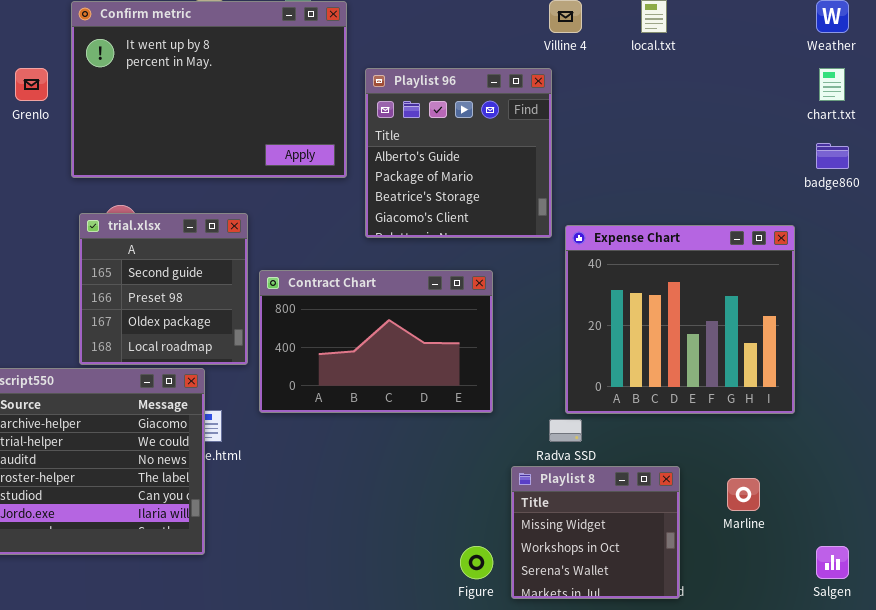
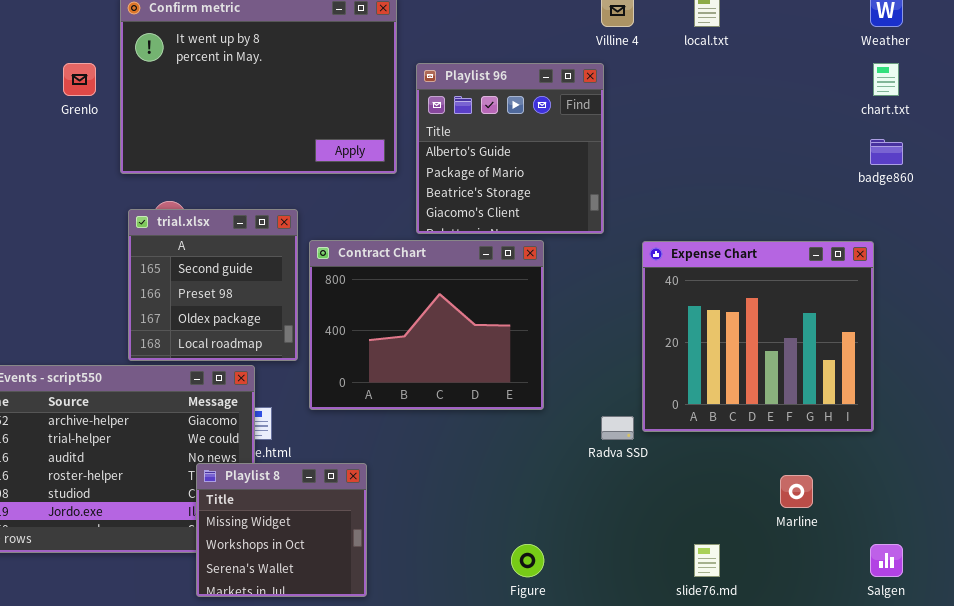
Expense Chart: [565,225,795,414] -> [642,241,874,432], moved
Contract Chart: [259,270,493,413] -> [309,240,544,410], resized
Playlist 8: [511,466,680,599] -> [196,463,367,597], moved

